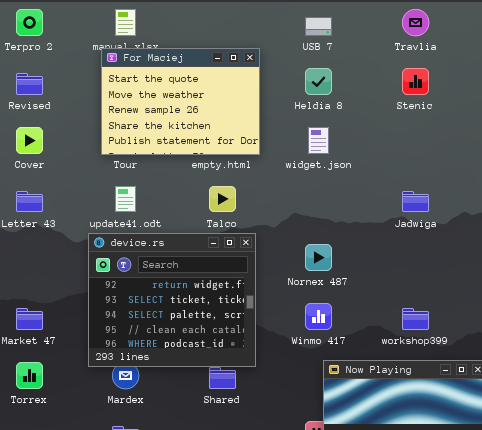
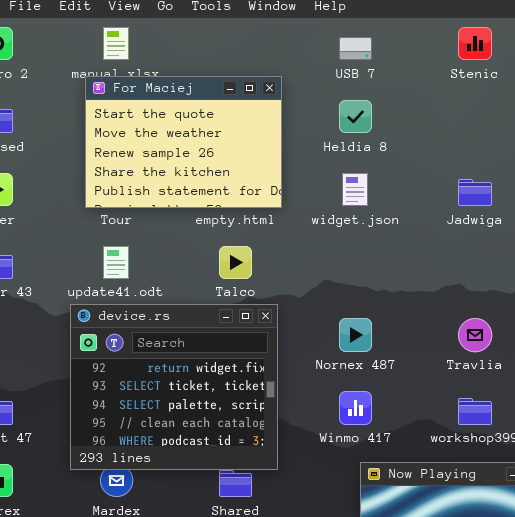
Travlia: [402,9,429,36] -> [458,318,492,352], moved
Stenic: [402,68,429,95] -> [458,27,492,60], moved
Jadwiga: [402,191,429,212] -> [458,179,492,206], moved

